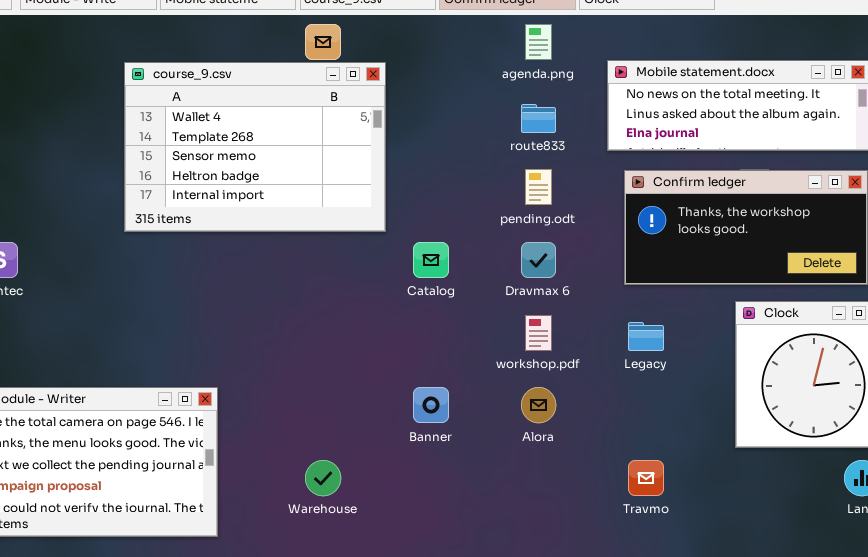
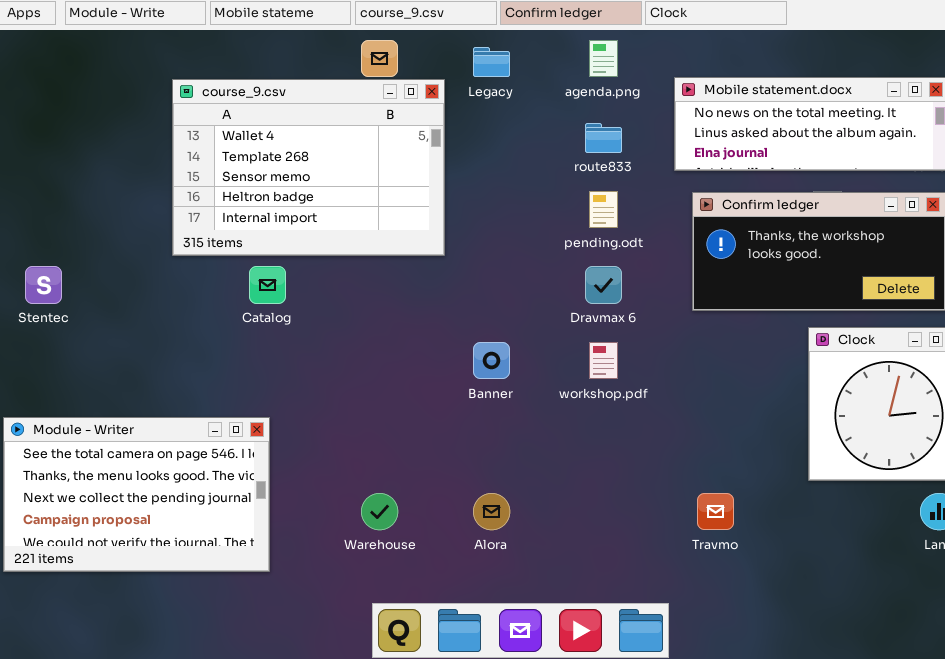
Catalog: [413,242,449,278] -> [249,266,286,304], moved
Legacy: [628,322,664,351] -> [473,47,510,77], moved
Banner: [413,387,449,423] -> [473,342,510,379], moved
Alora: [521,387,556,423] -> [473,493,510,530], moved

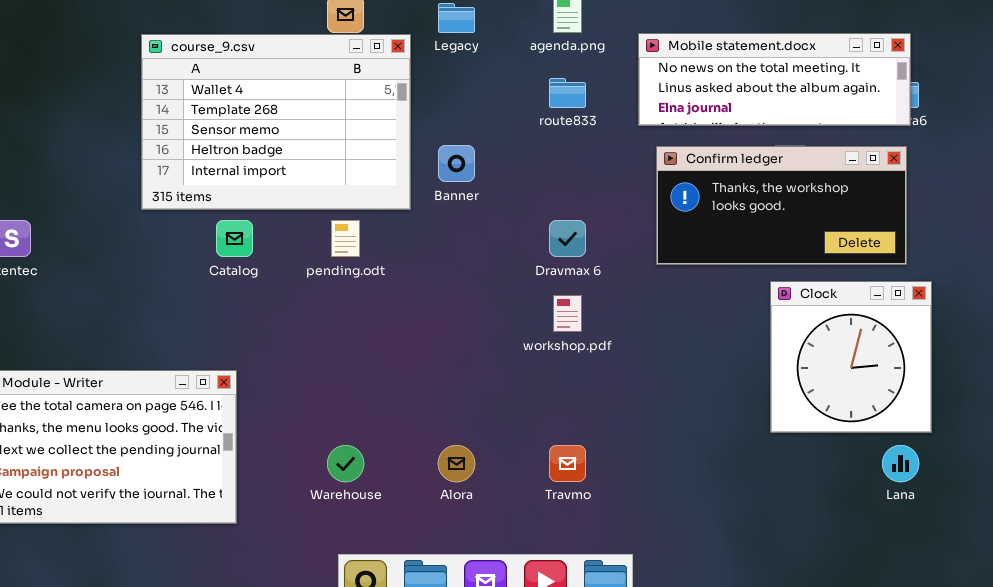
pending.odt: [589,191,618,228] -> [331,220,360,257], moved
Banner: [473,342,510,379] -> [438,145,475,182], moved
Travmo: [697,493,734,530] -> [549,445,586,482], moved

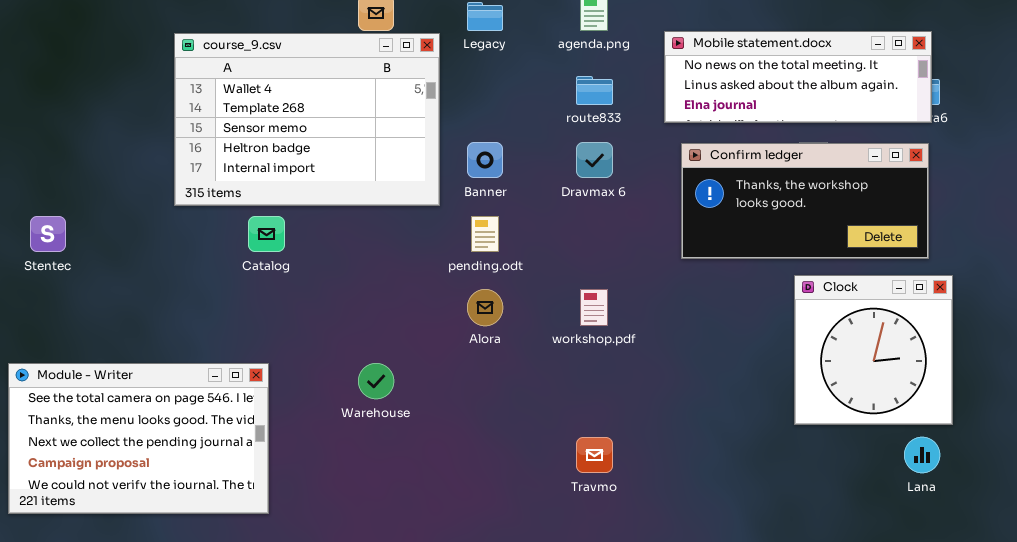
pending.odt: [331,220,360,257] -> [471,216,499,252], moved
Dravmax 6: [549,220,586,257] -> [576,142,613,178], moved
Warehouse: [327,445,364,482] -> [358,363,394,399], moved
Alora: [438,445,475,482] -> [467,289,503,326], moved

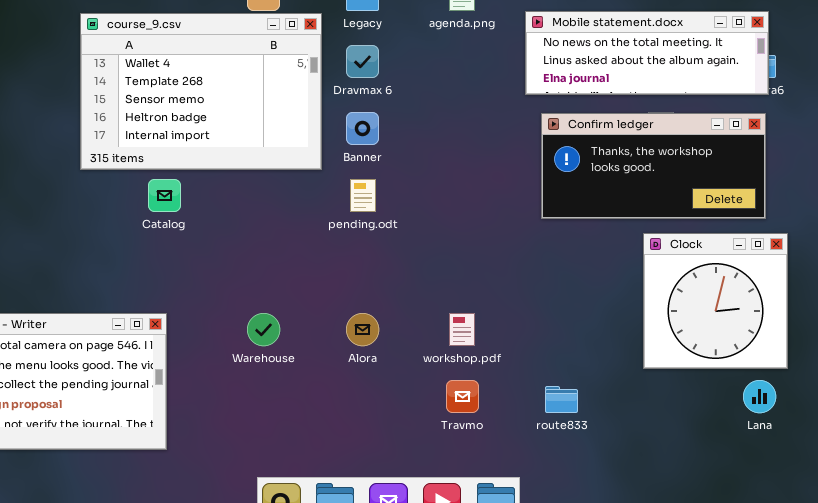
route833: [576,76,613,105] -> [545,386,578,413], moved
Dravmax 6: [576,142,613,178] -> [346,45,379,78], moved
Alora: [467,289,503,326] -> [346,313,379,346], moved
workshop.pdf: [580,289,608,326] -> [449,313,475,346], moved

